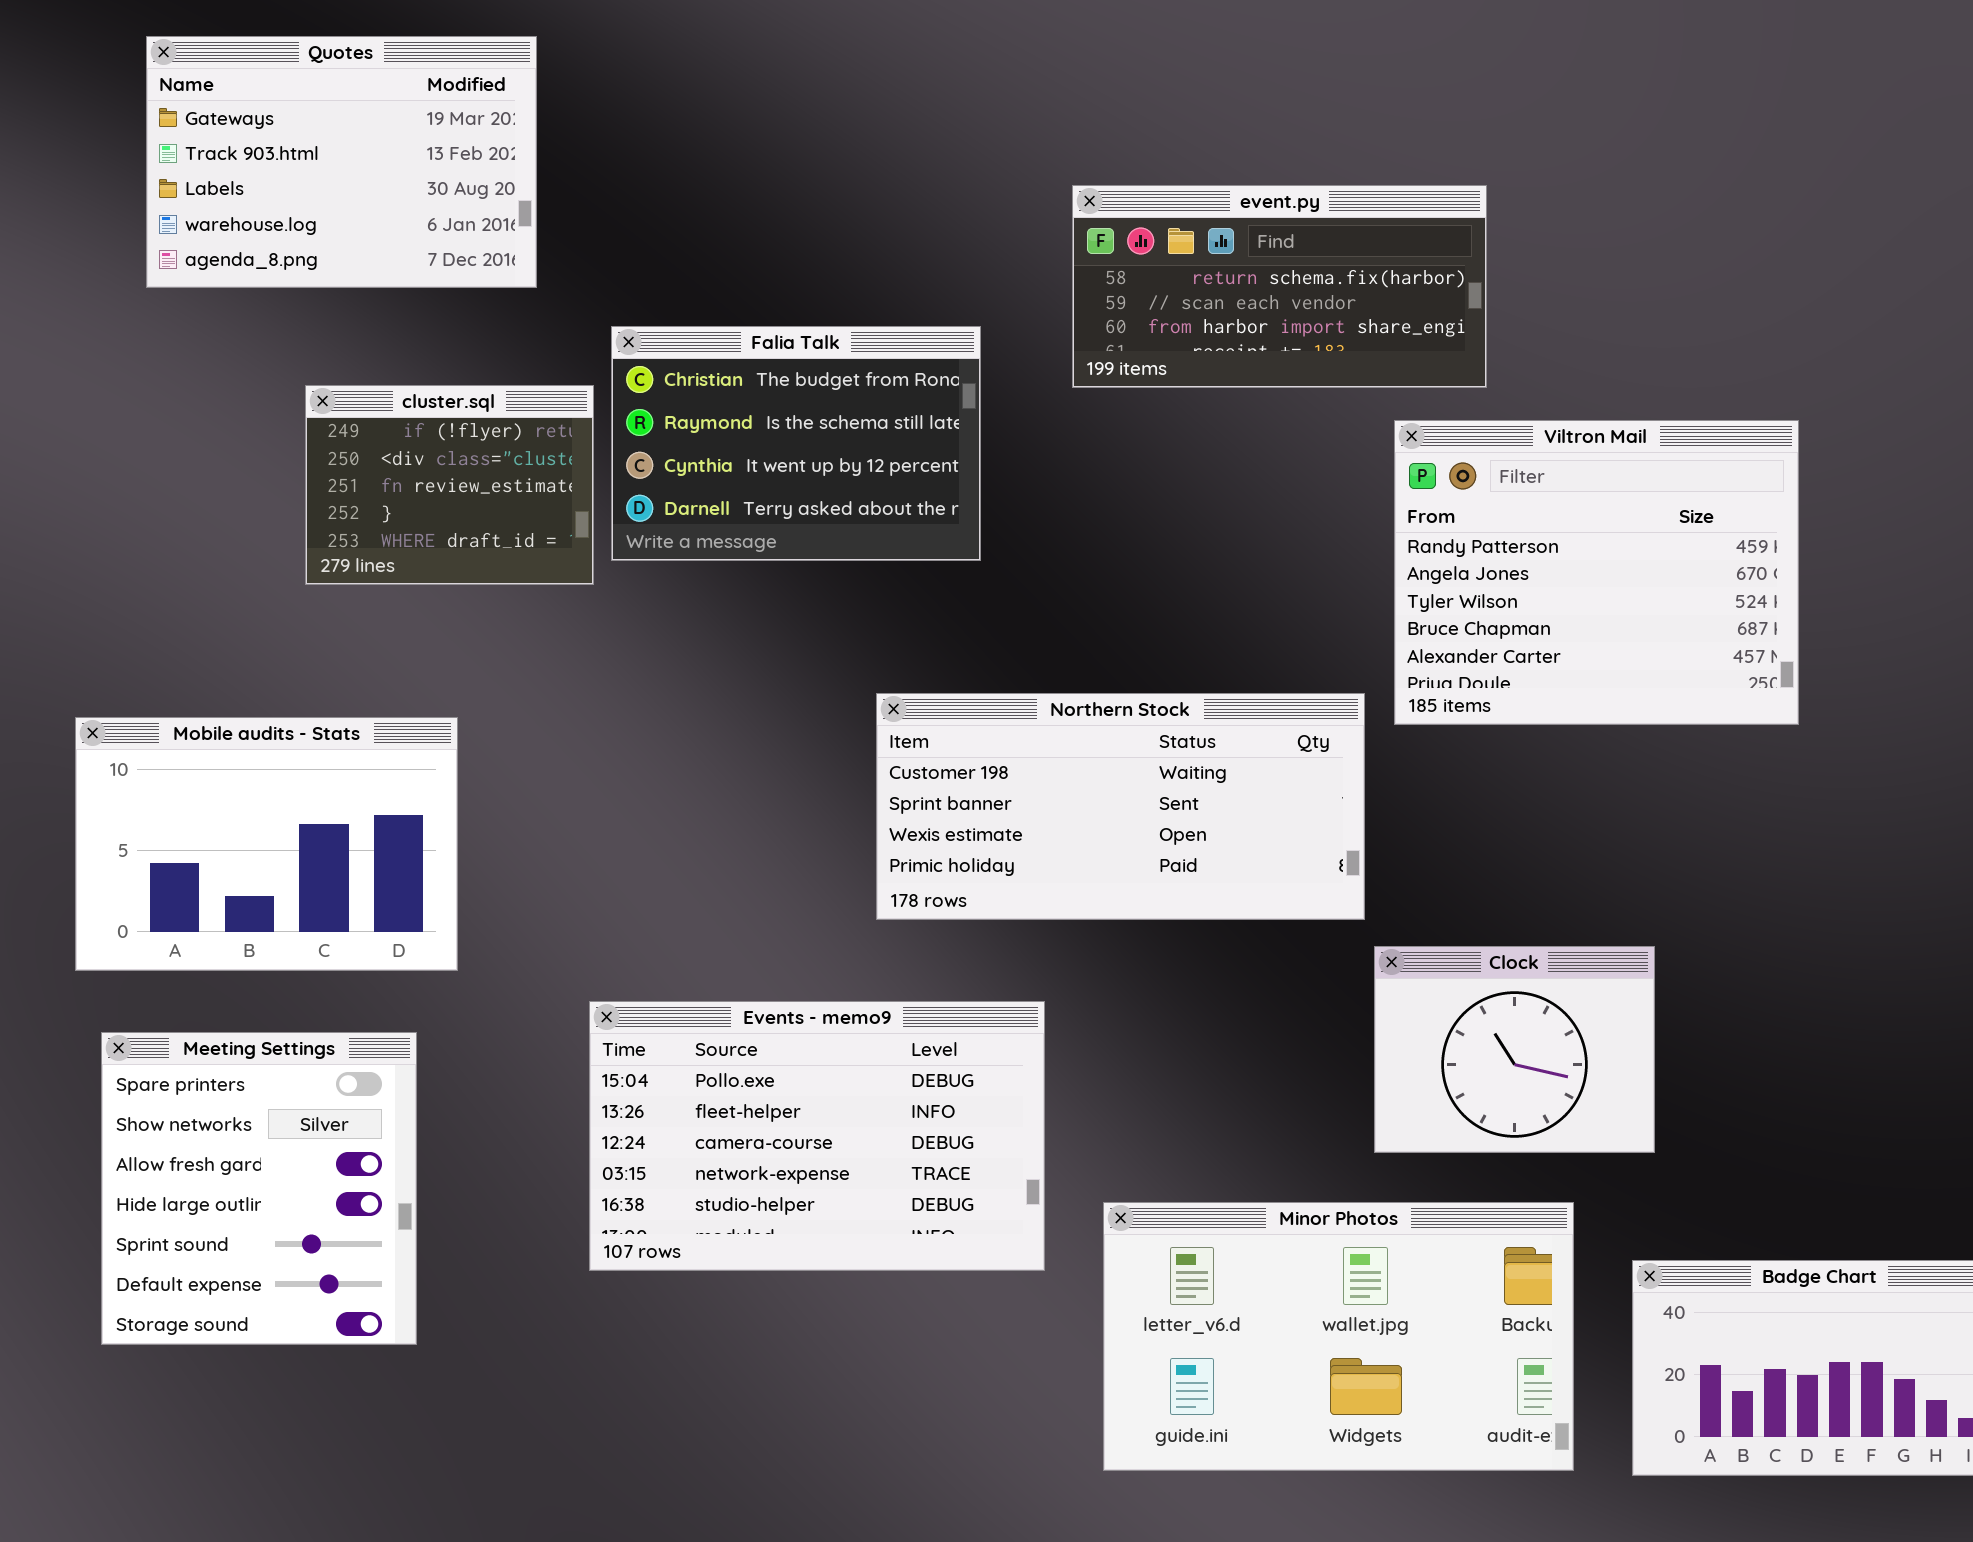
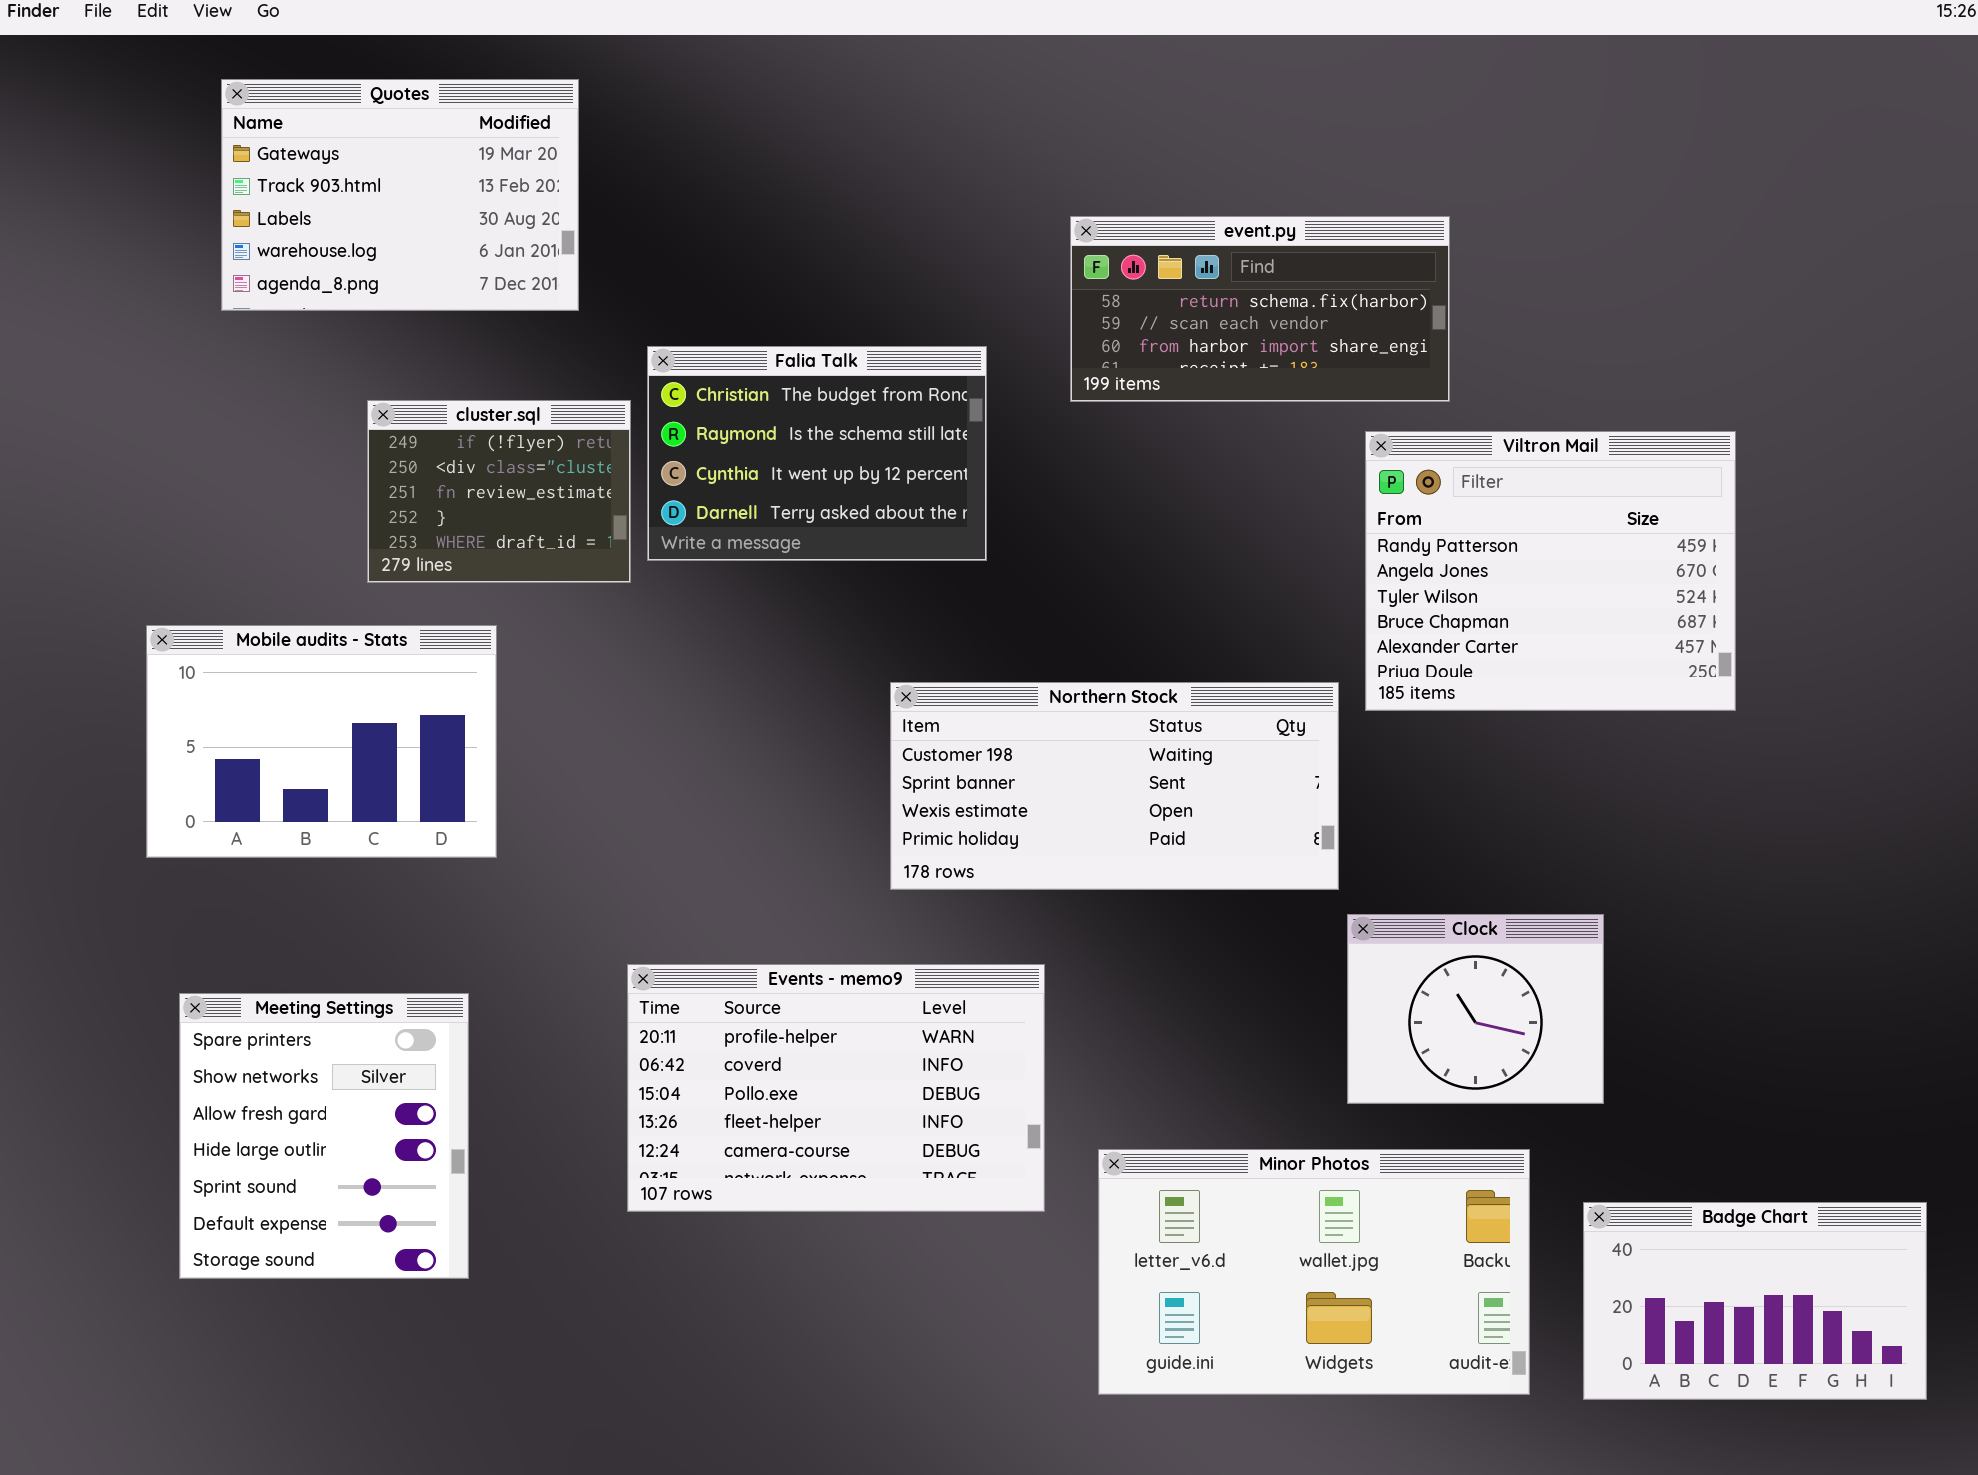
Mobile audits - Stats: [75,717,458,971] -> [146,625,497,858], moved
Events - memo9: [589,1001,1045,1271] -> [627,964,1045,1212], scrolled up 2 rows

